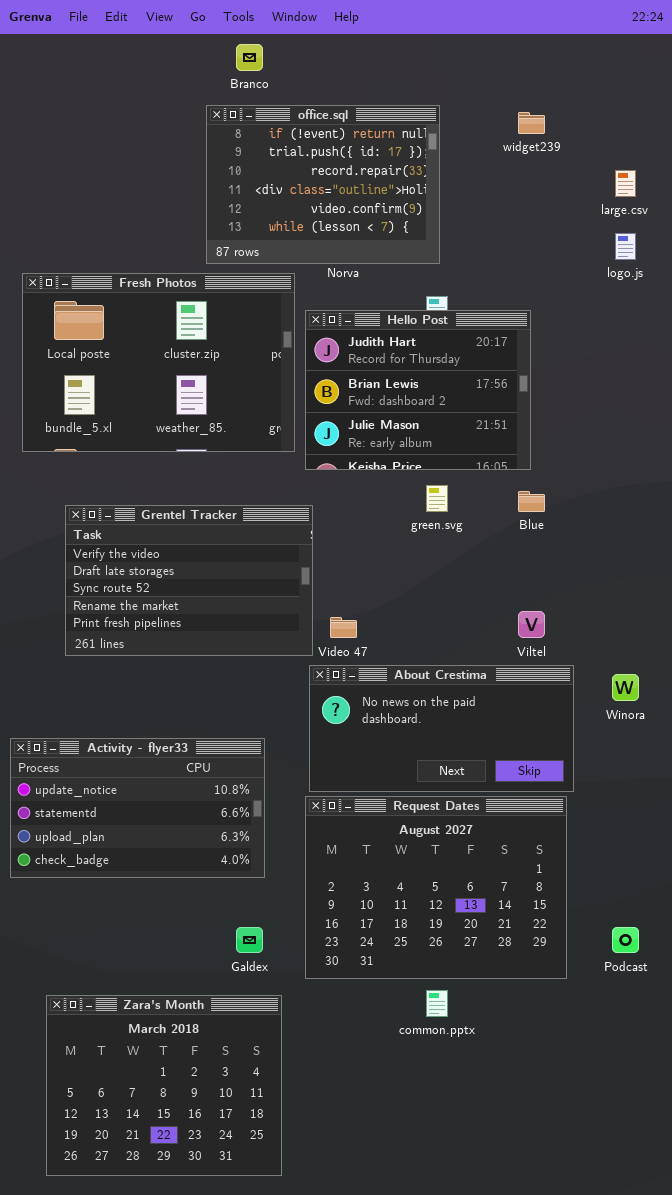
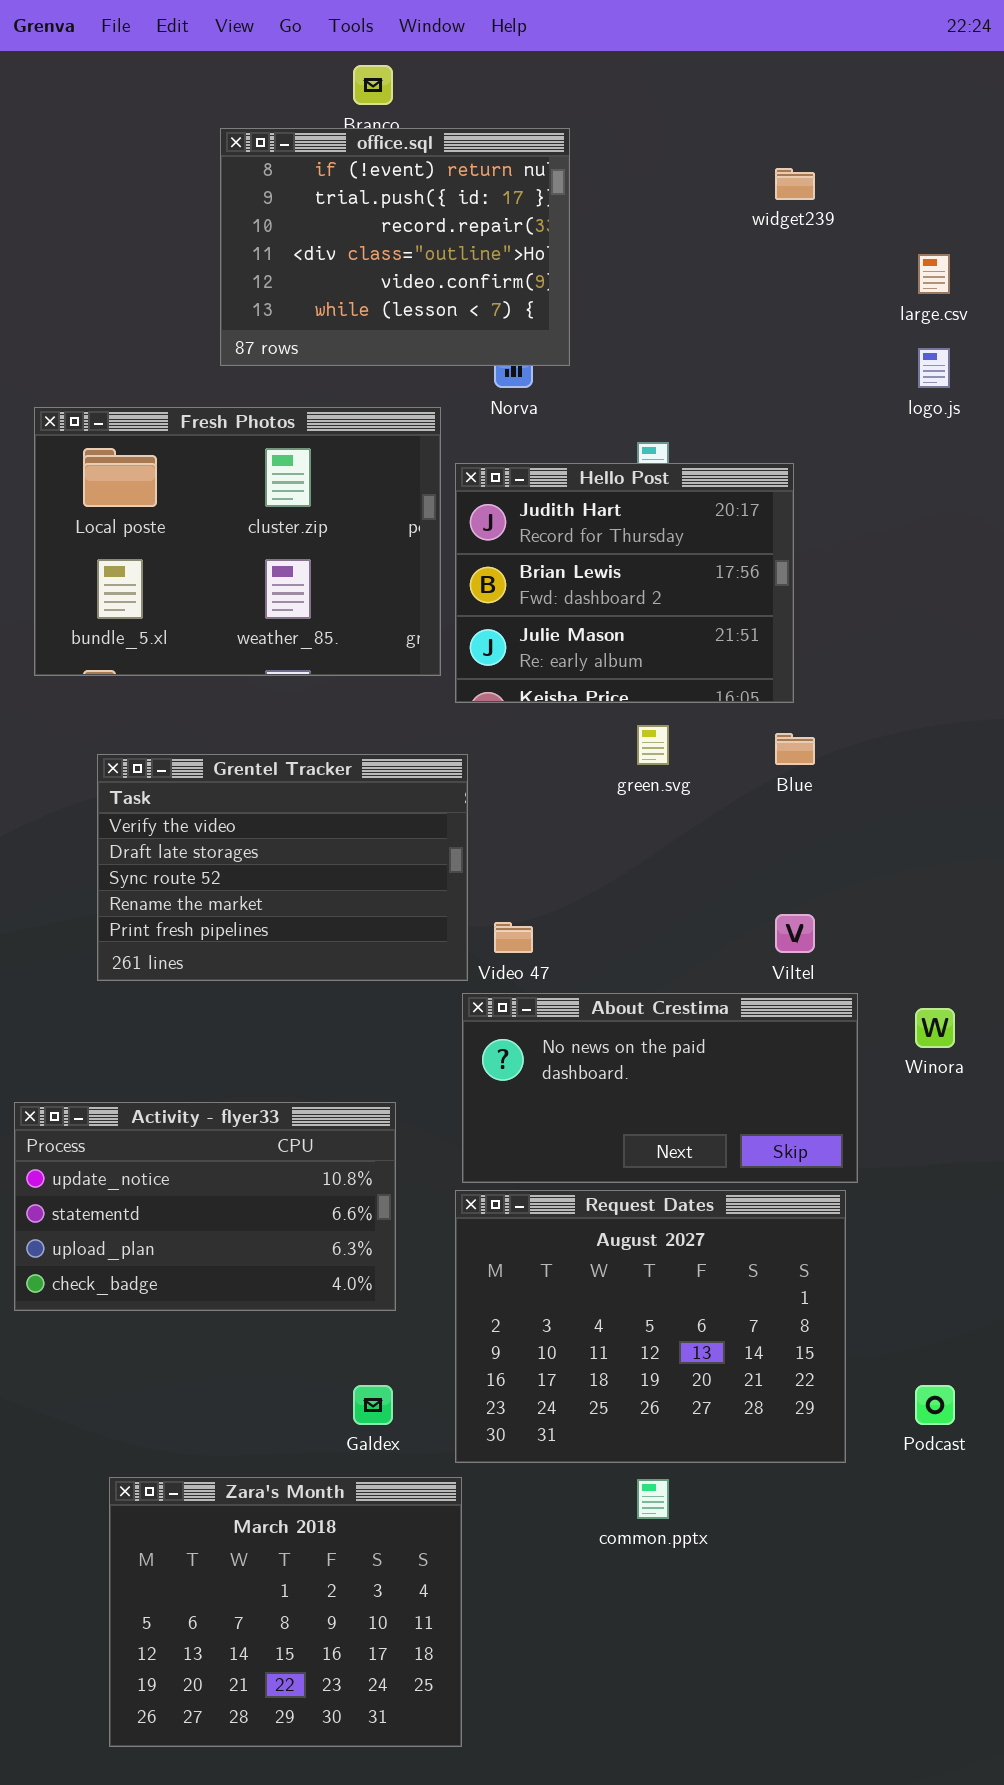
office.sql: [206,105,440,264] -> [220,128,570,366], moved
Zara's Month: [46,995,282,1176] -> [109,1477,462,1747], moved

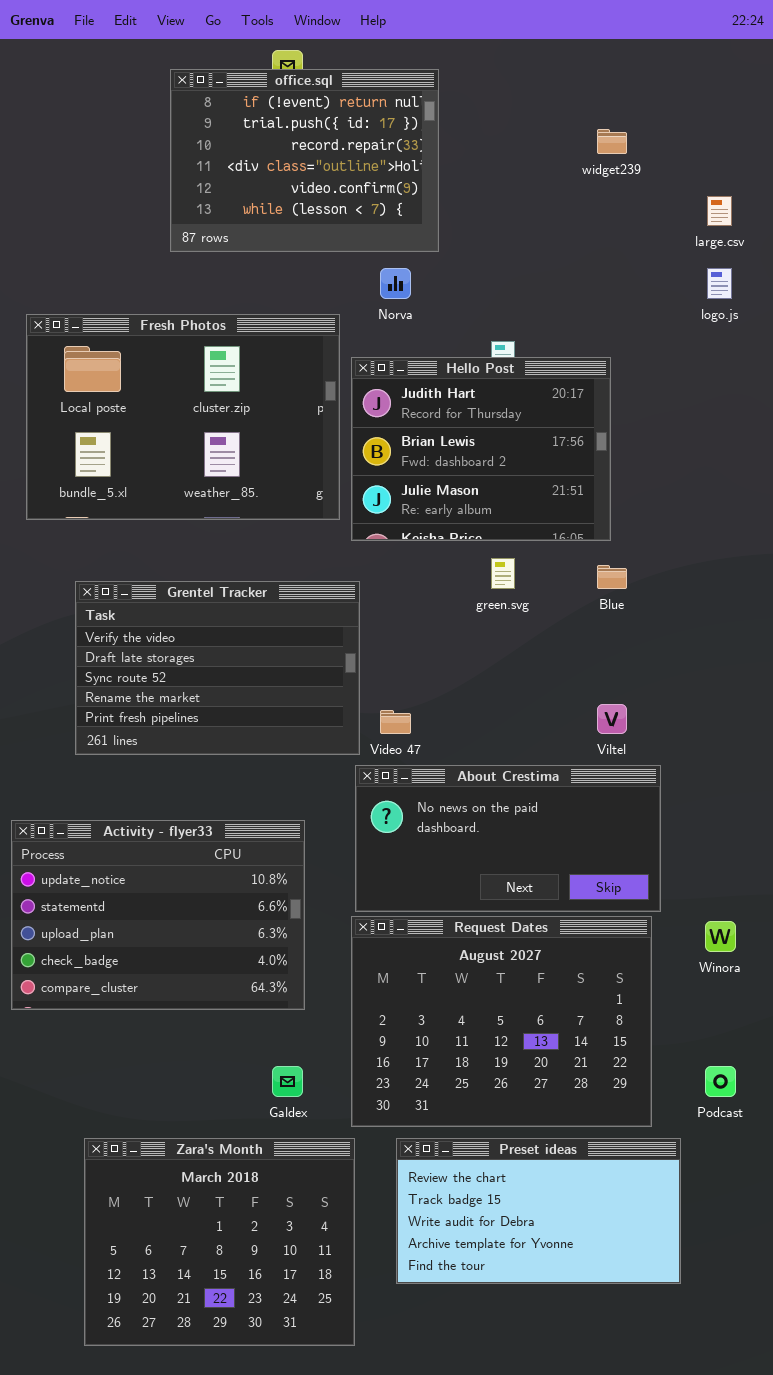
office.sql: [220,128,570,366] -> [170,69,439,252], moved
Winora: [915,1008,955,1048] -> [705,921,736,952], moved
Activity - flyer33: [14,1102,396,1311] -> [11,820,305,1010], resized
Preset ideas: none -> [396,1138,681,1284], opened

